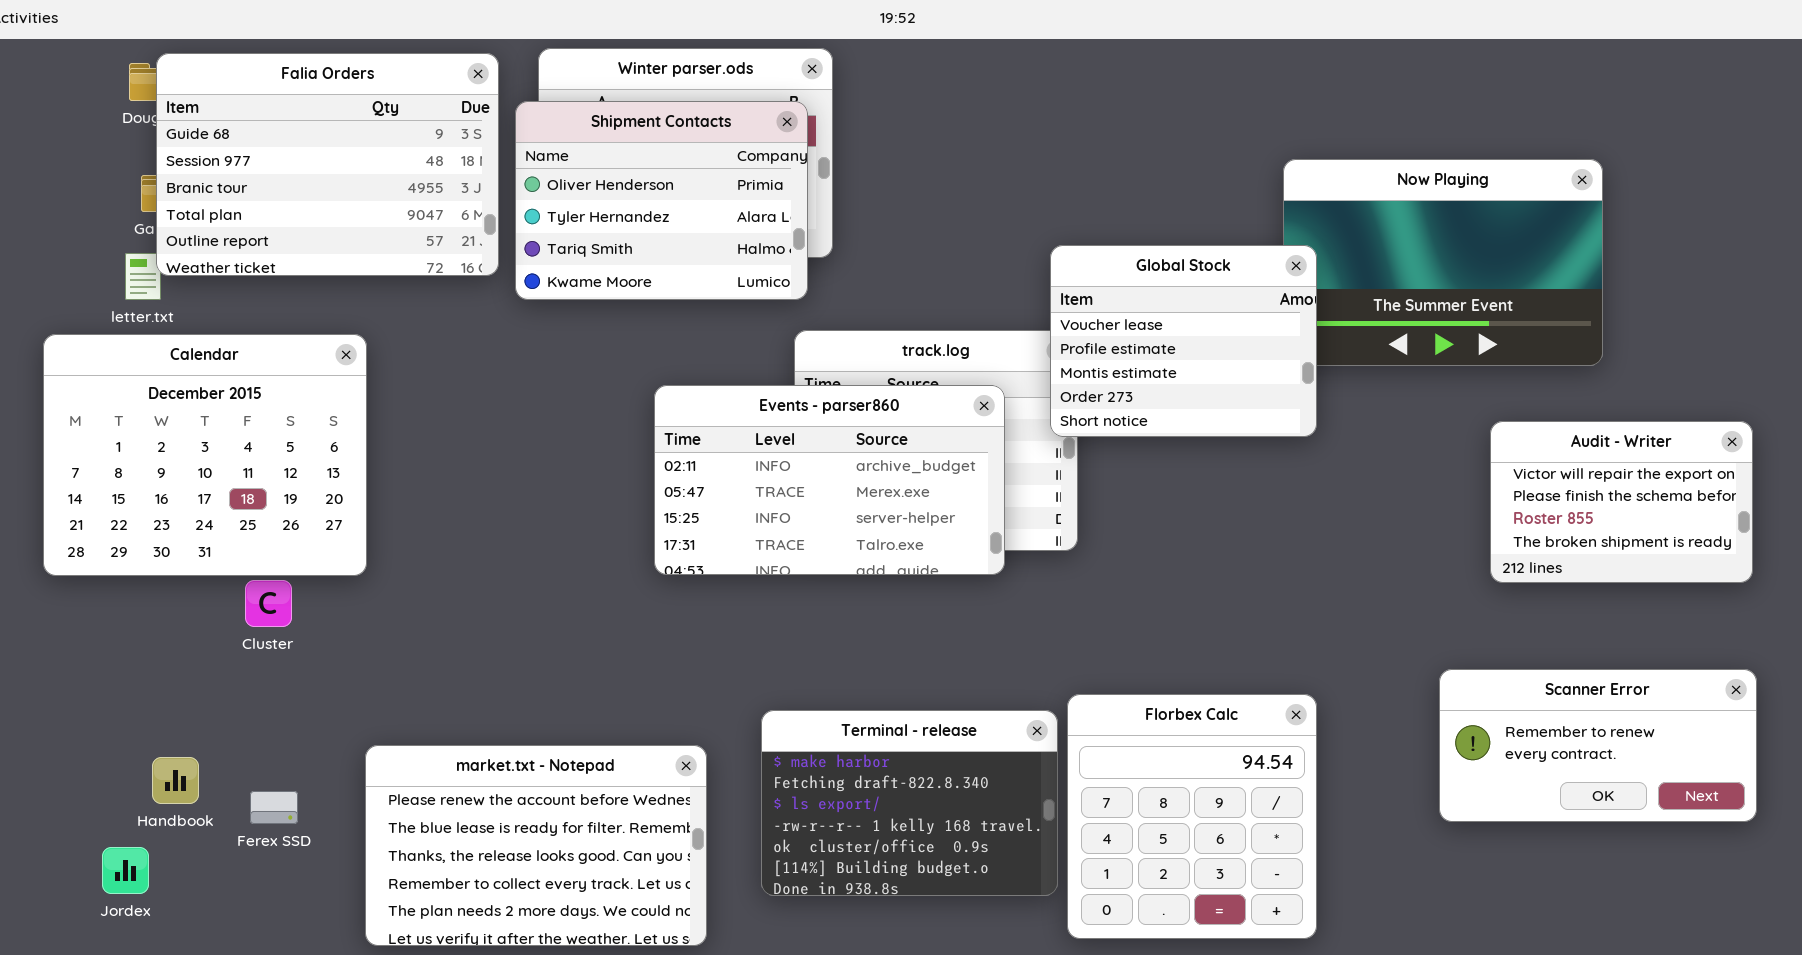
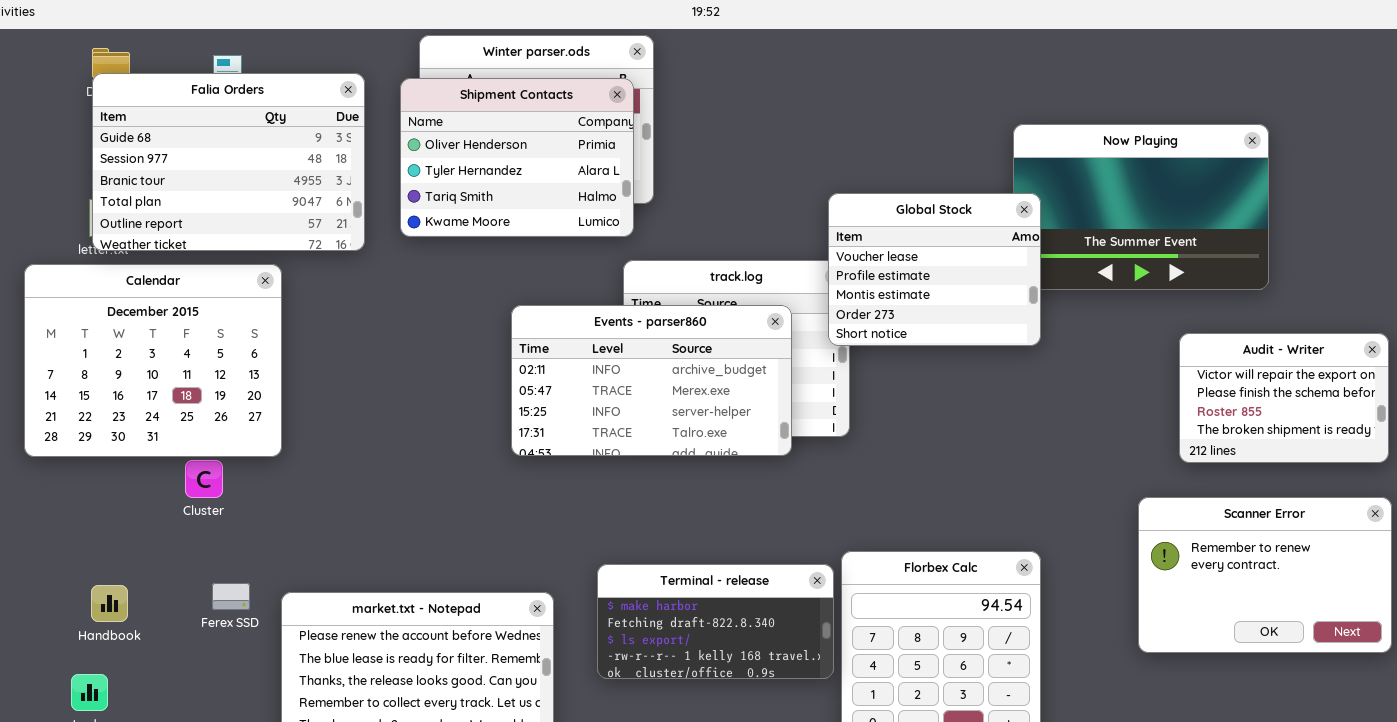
Falia Orders: [156,53,499,276] -> [92,73,365,251], moved
Scanner Error: [1439,669,1757,822] -> [1138,497,1392,653], resized
Terminal - release: [761,710,1058,896] -> [597,564,834,679], resized
Handbook: [152,757,199,804] -> [91,585,128,622], moved
Ferex SSD: [250,791,298,824] -> [212,583,250,610], moved

